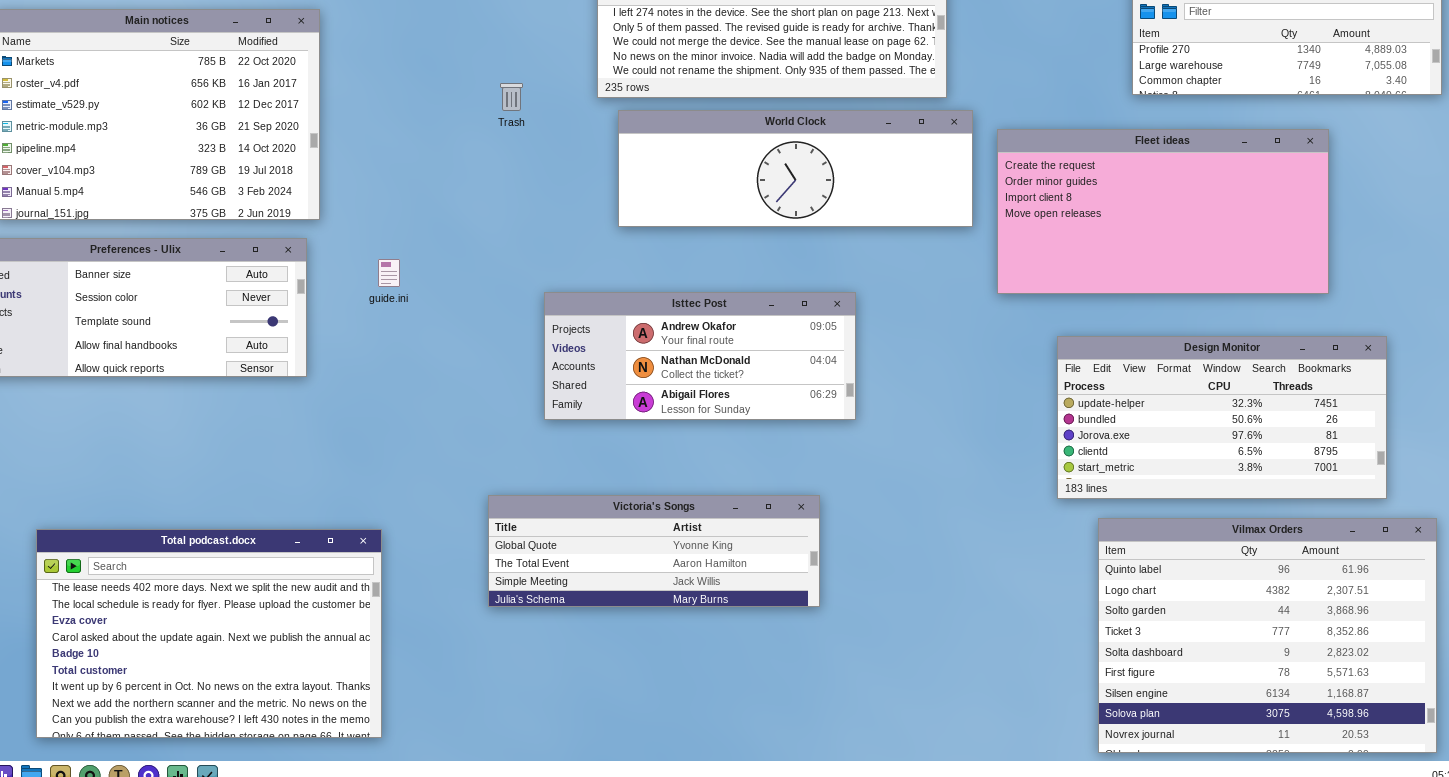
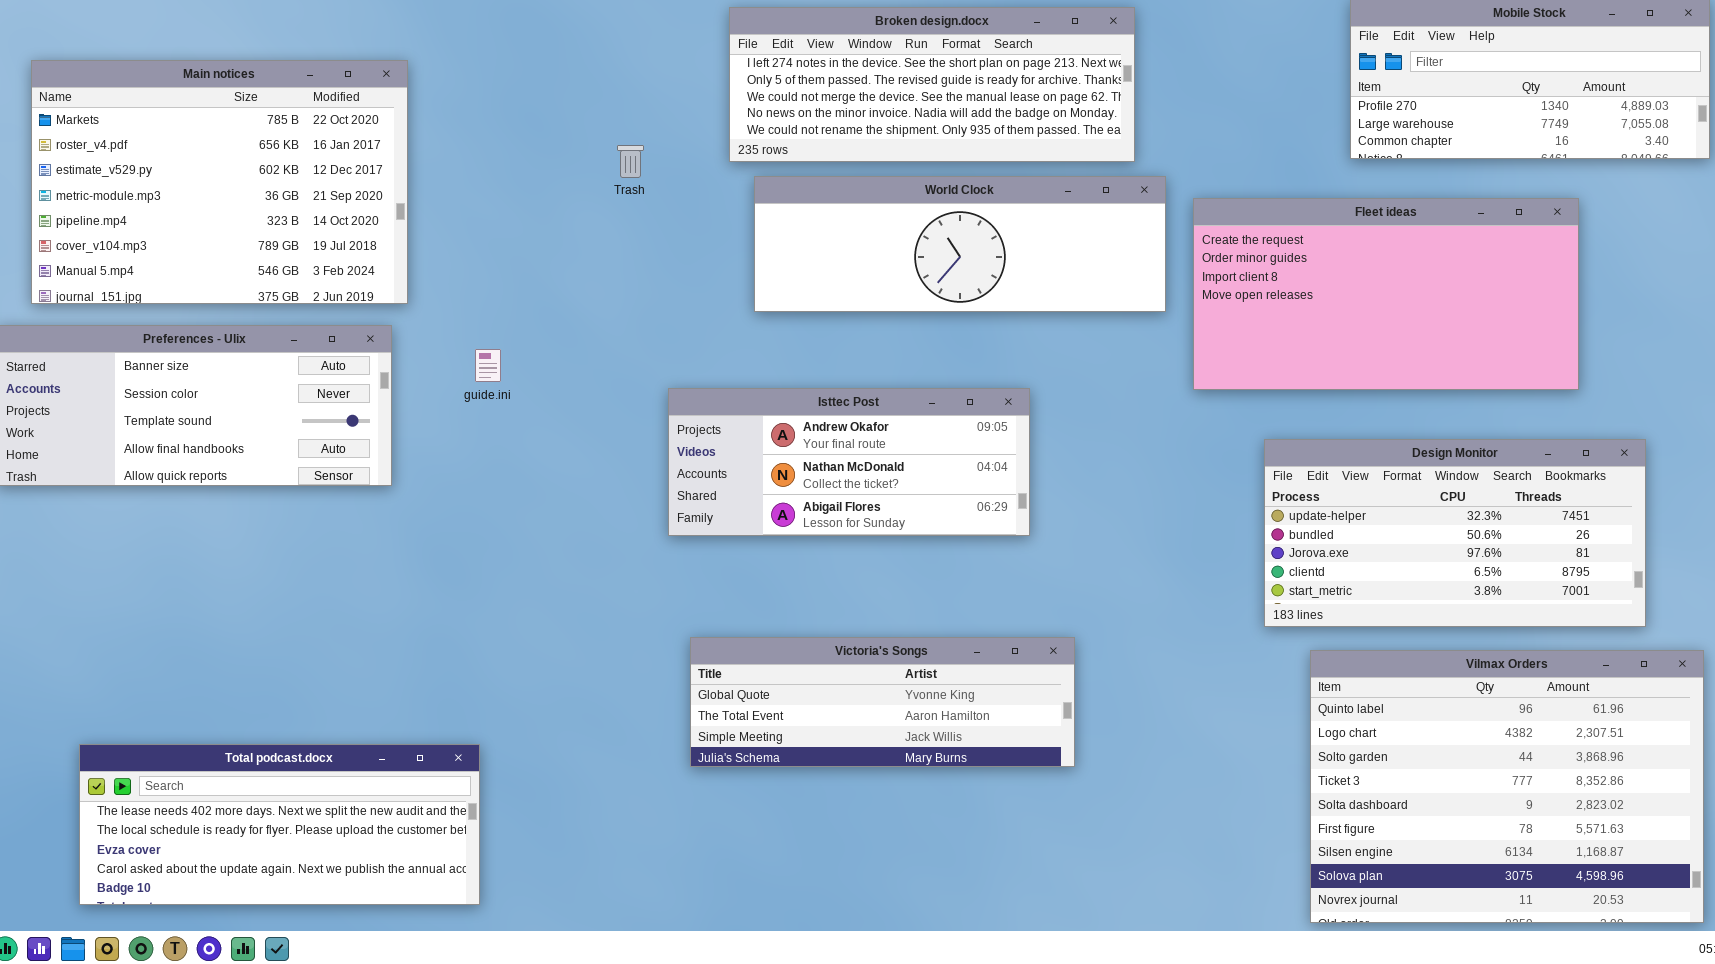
Victoria's Songs: [488,495,820,607] -> [690,637,1075,767], moved
Total podcast.docx: [36,529,382,738] -> [79,744,480,905], resized

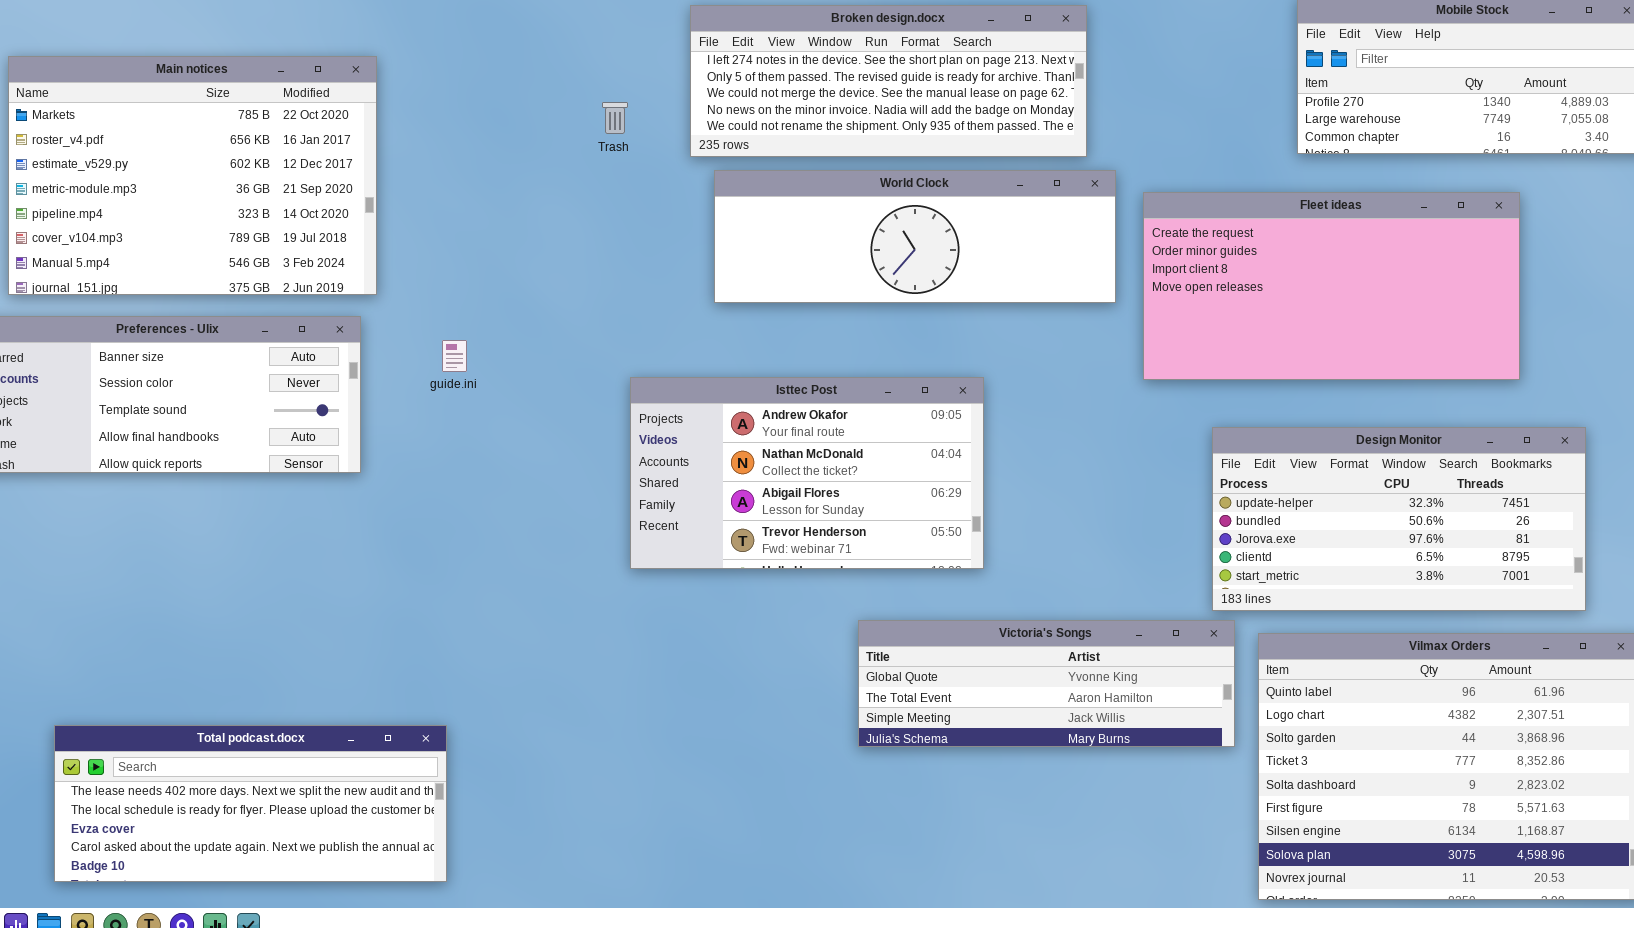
Trash: [617,145,644,178] -> [602,102,628,134], moved
Isttec Post: [668,388,1030,536] -> [630,377,984,569], resized
Victoria's Songs: [690,637,1075,767] -> [858,620,1235,747], moved

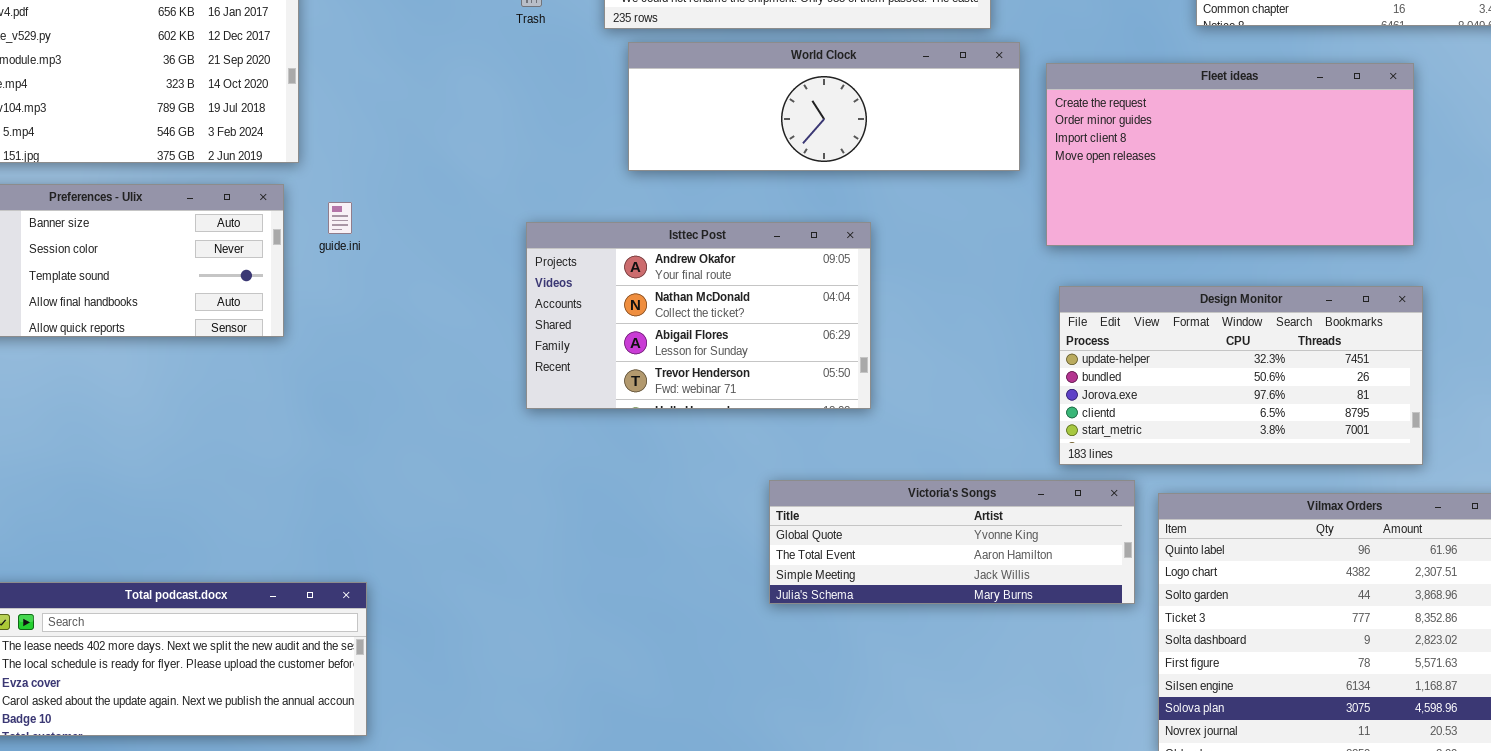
guide.ini: [442,340,467,372] -> [328,202,352,234], moved
Isttec Post: [630,377,984,569] -> [526,222,871,409], moved
Design Monitor: [1212,427,1586,611] -> [1059,286,1423,465], moved

